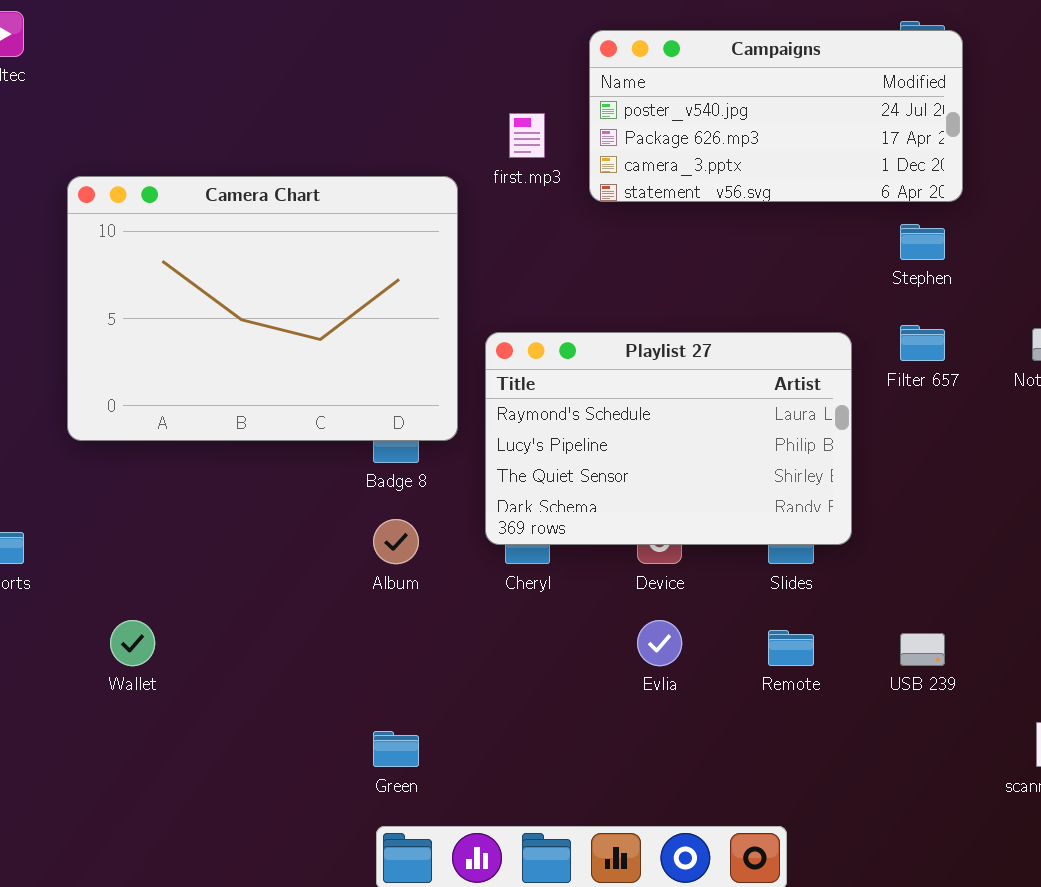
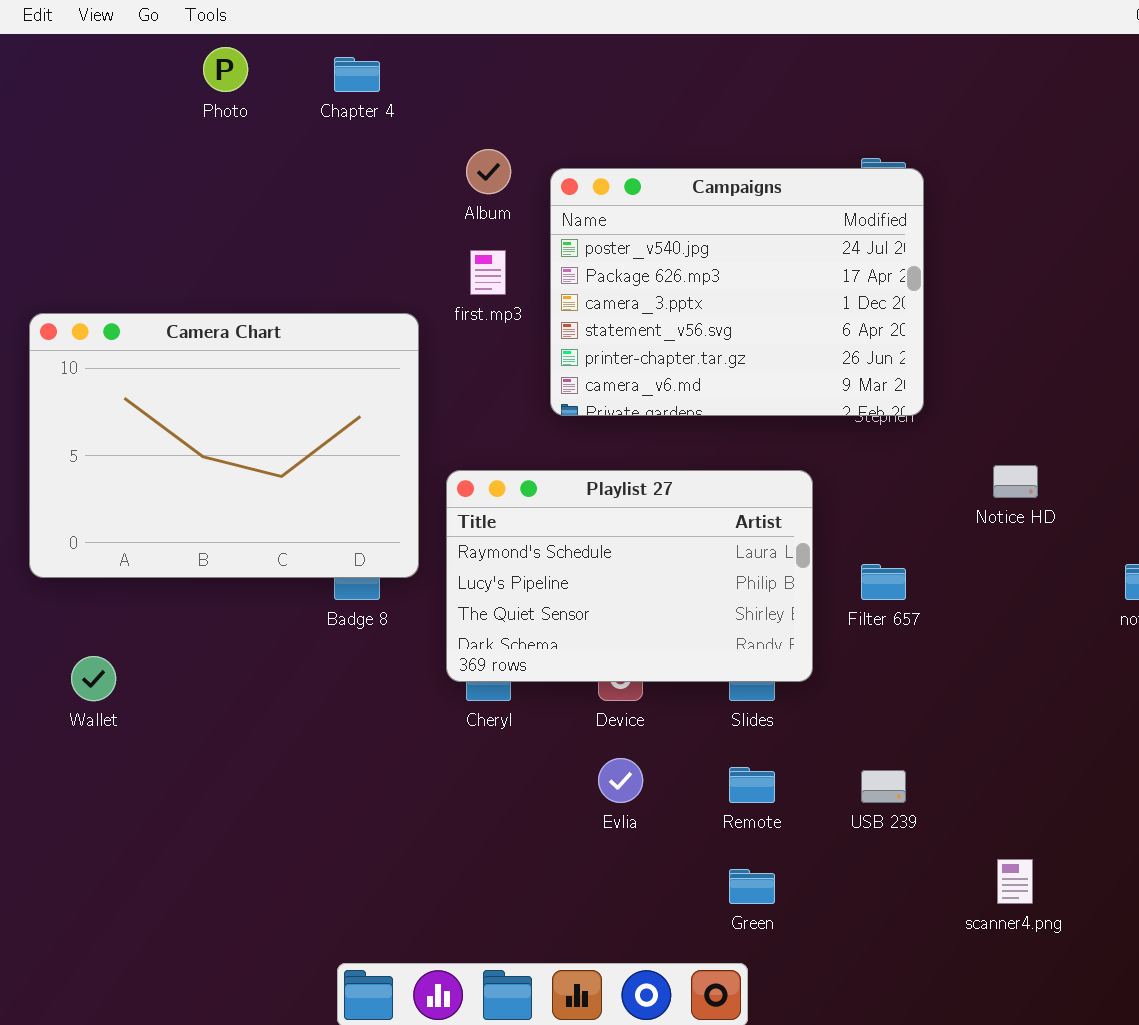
Campaigns: [589,30,963,202] -> [550,168,924,416], resized
Filter 657: [900,325,945,361] -> [861,564,906,600], moved
Album: [373,519,419,564] -> [466,149,511,194], moved
Wallet: [110,620,155,666] -> [71,656,116,701], moved
Green: [373,731,419,767] -> [729,869,775,904], moved

